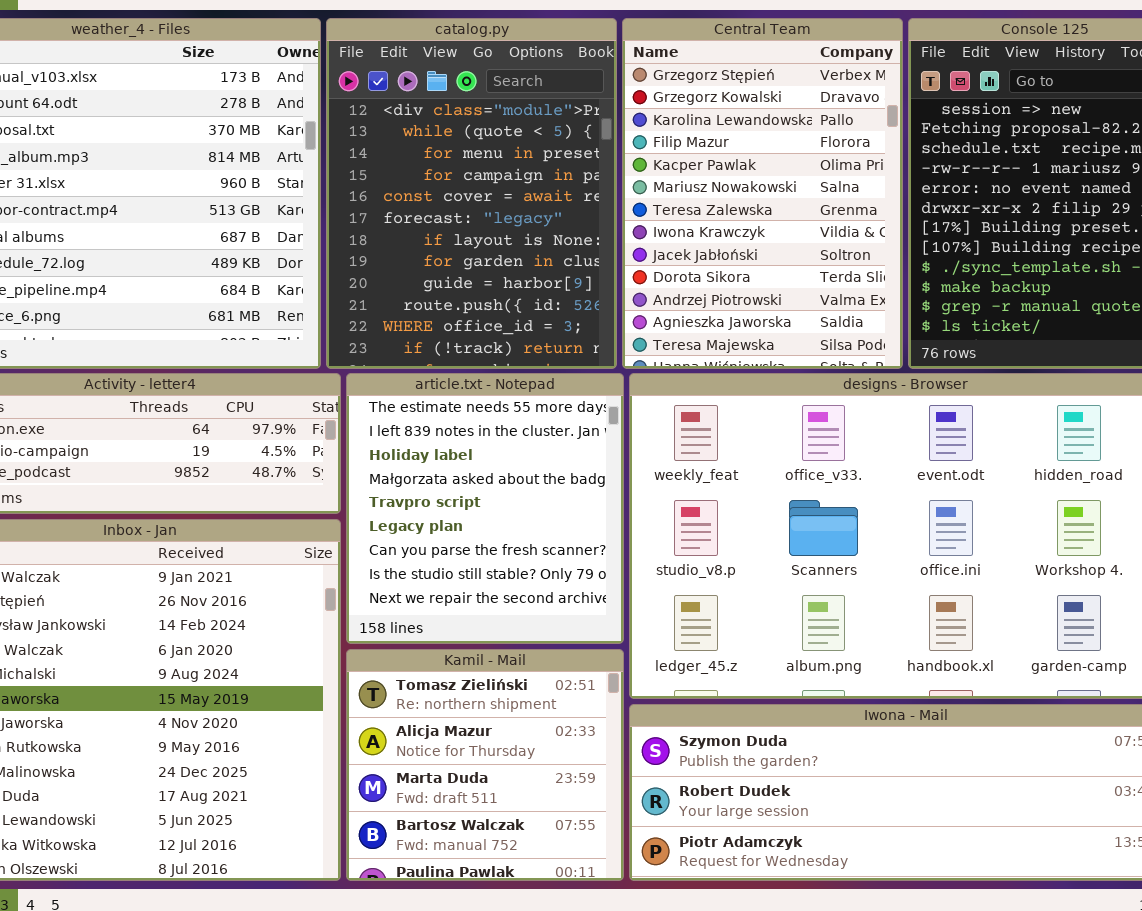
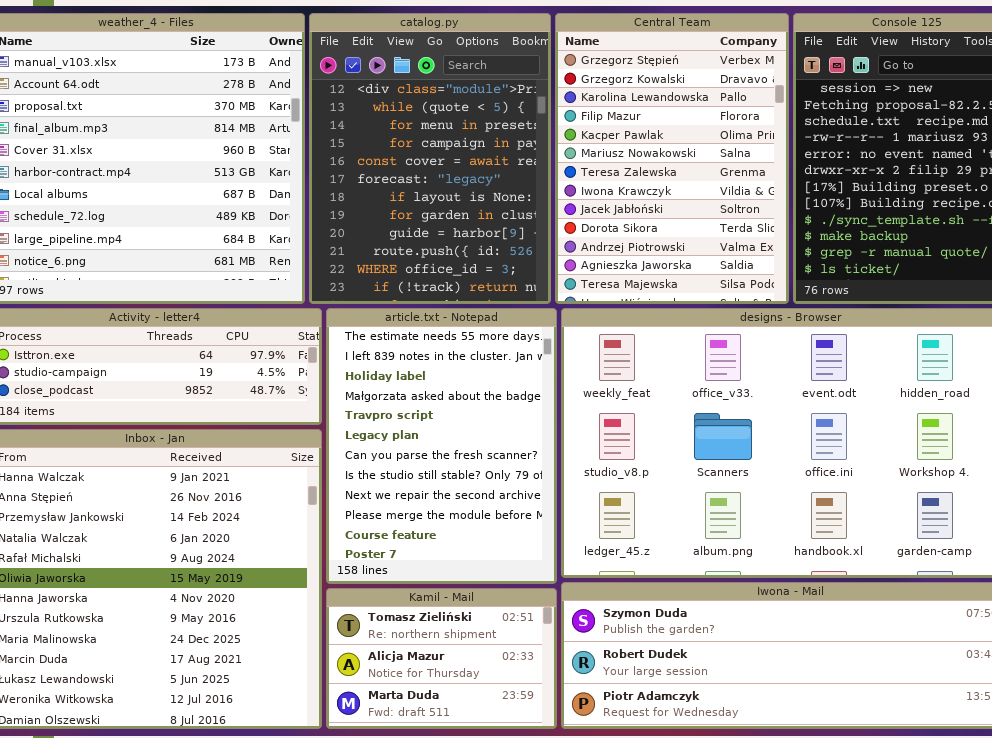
article.txt - Notepad: [346,373,624,644] -> [326,308,557,584], resized
Kamil - Mail: [346,649,624,881] -> [326,588,557,729], resized

